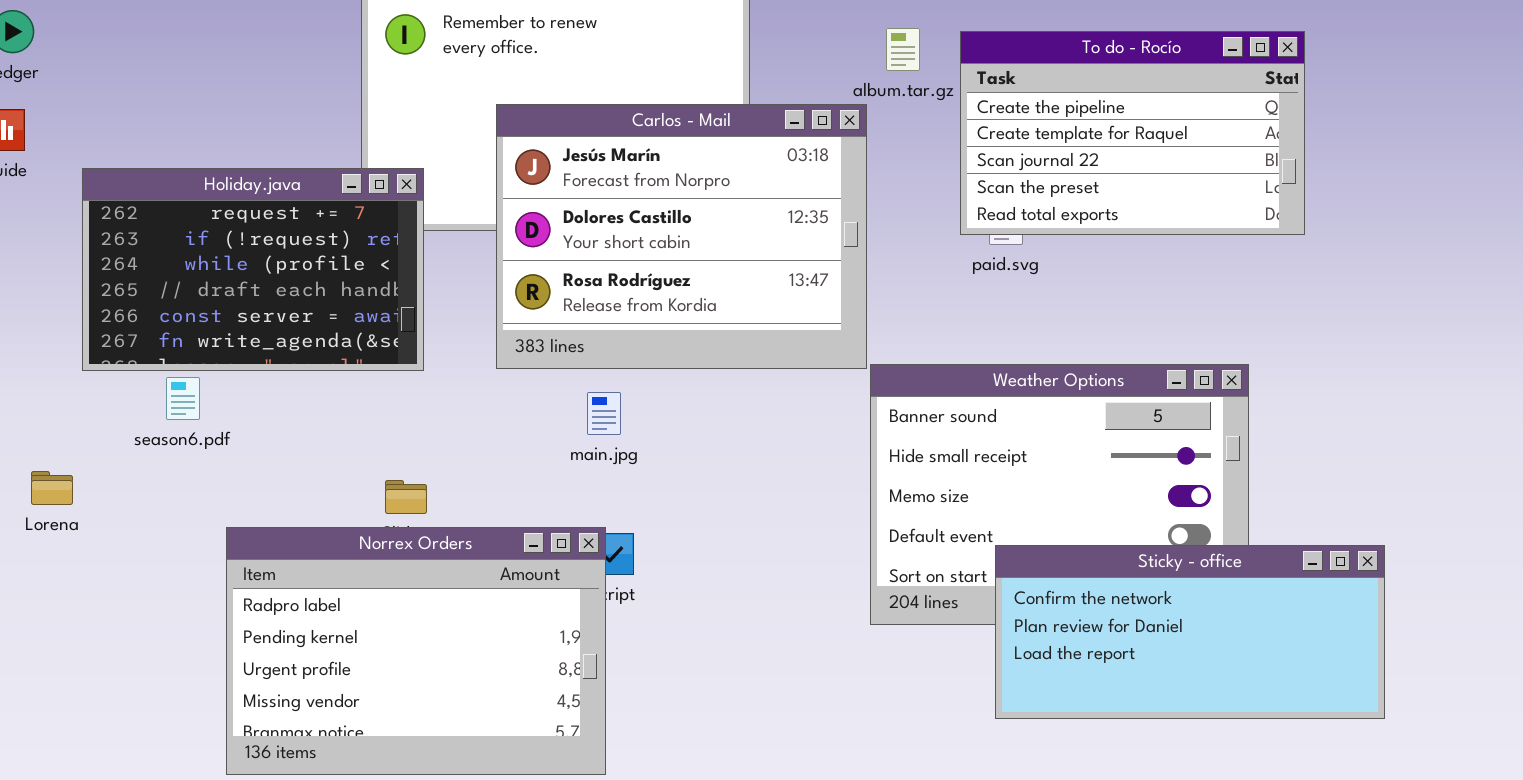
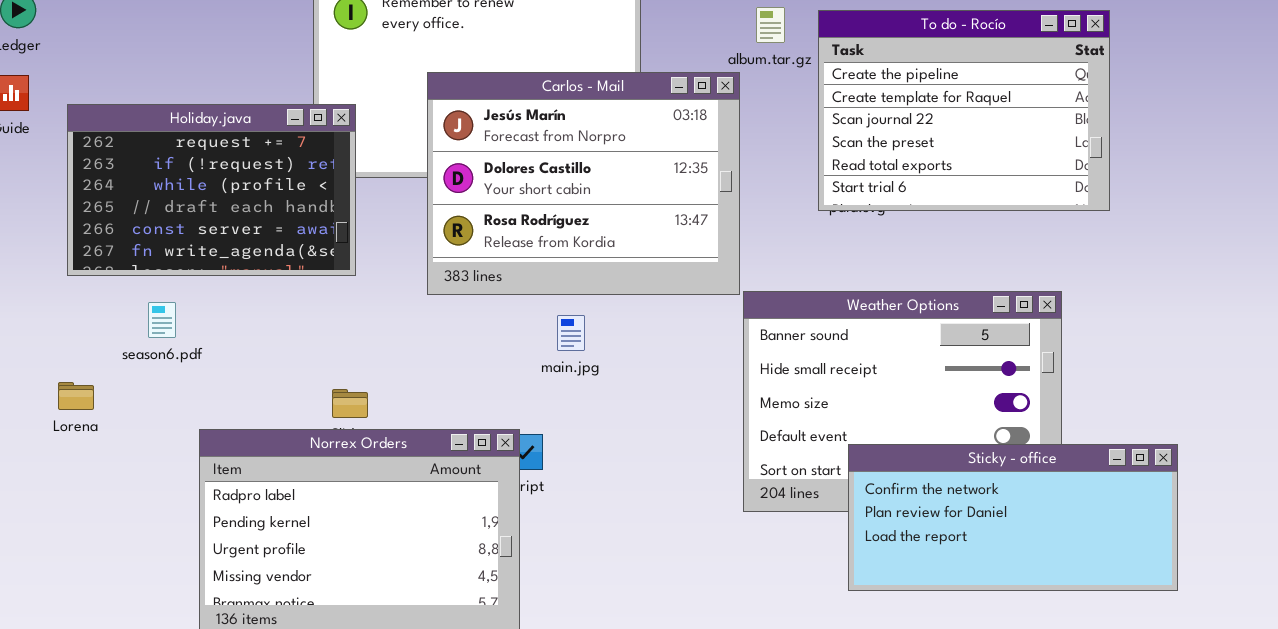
To do - Rocío: [960,31,1305,235] -> [818,10,1110,211], resized
Holiday.java: [82,168,424,371] -> [67,104,356,276], moved
main.jpg: [587,392,621,435] -> [557,315,585,351], moved
Lorena: [31,471,73,505] -> [58,382,94,410], moved

